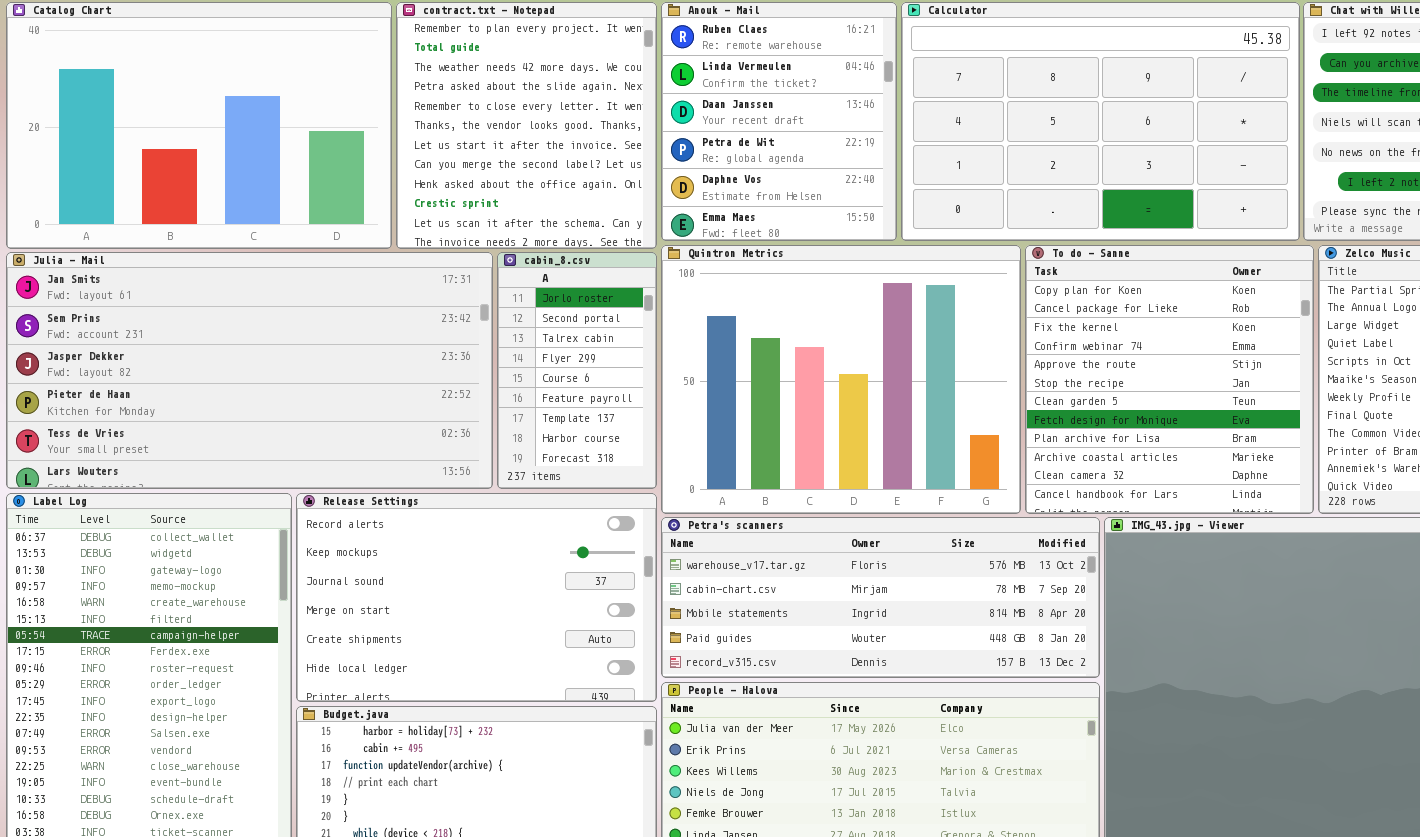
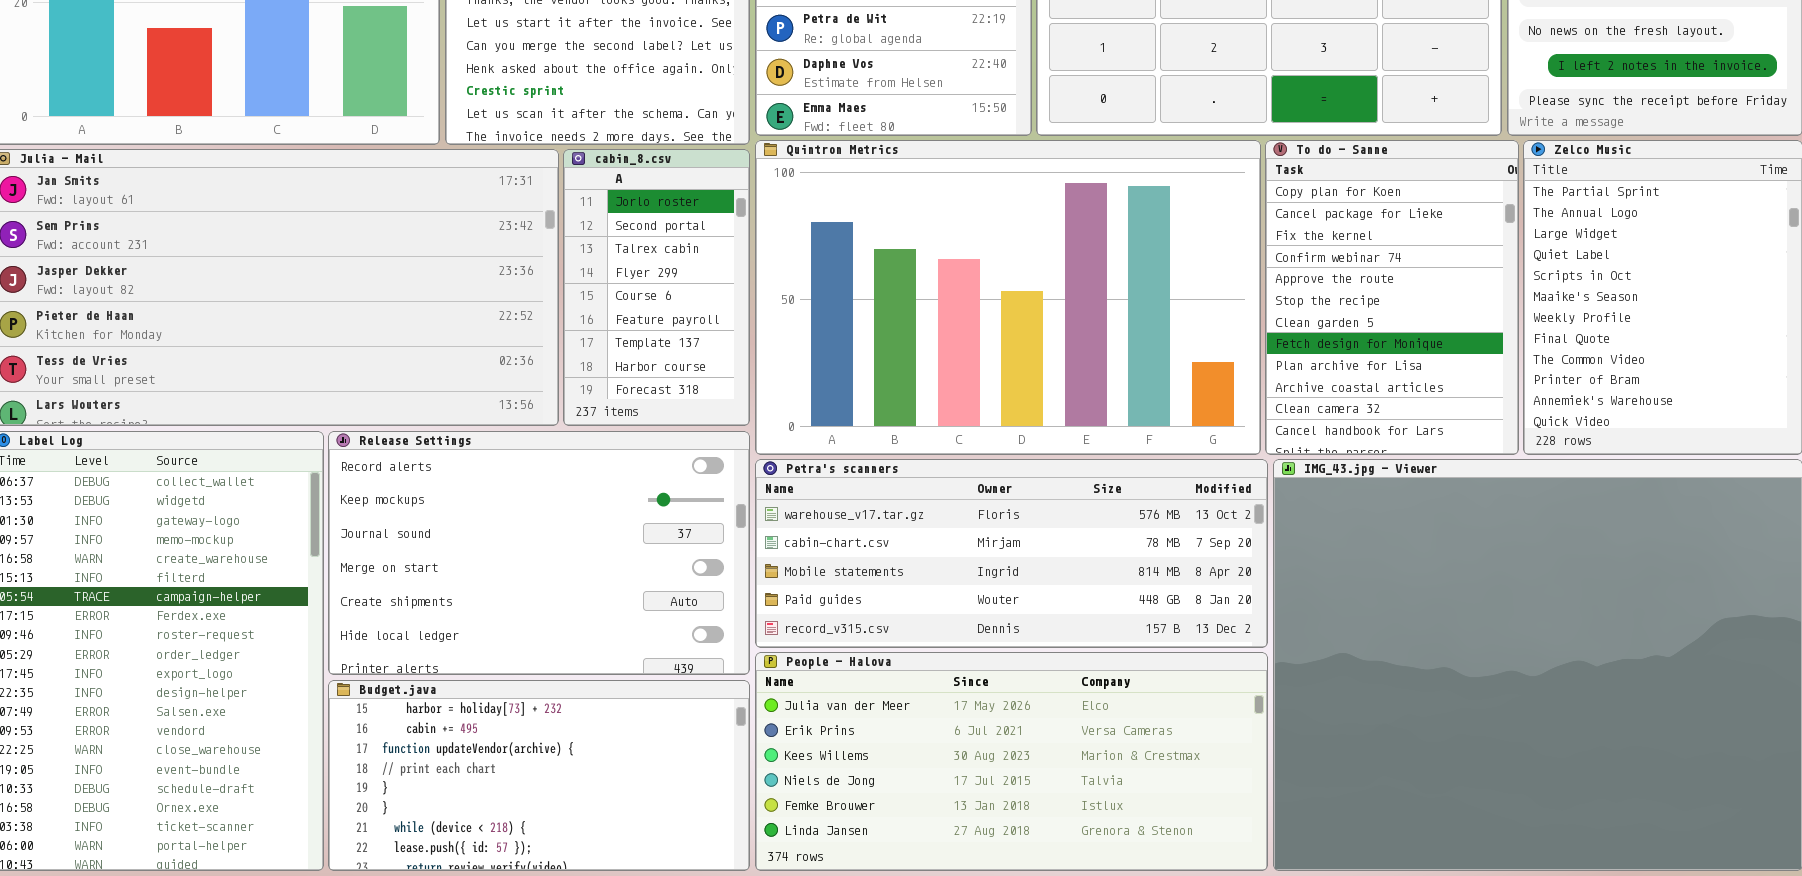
Quintron Metrics: [661,245,1021,514] -> [755,140,1261,455], resized
To do - Sanne: [1025,245,1314,514] -> [1265,140,1519,455], resized

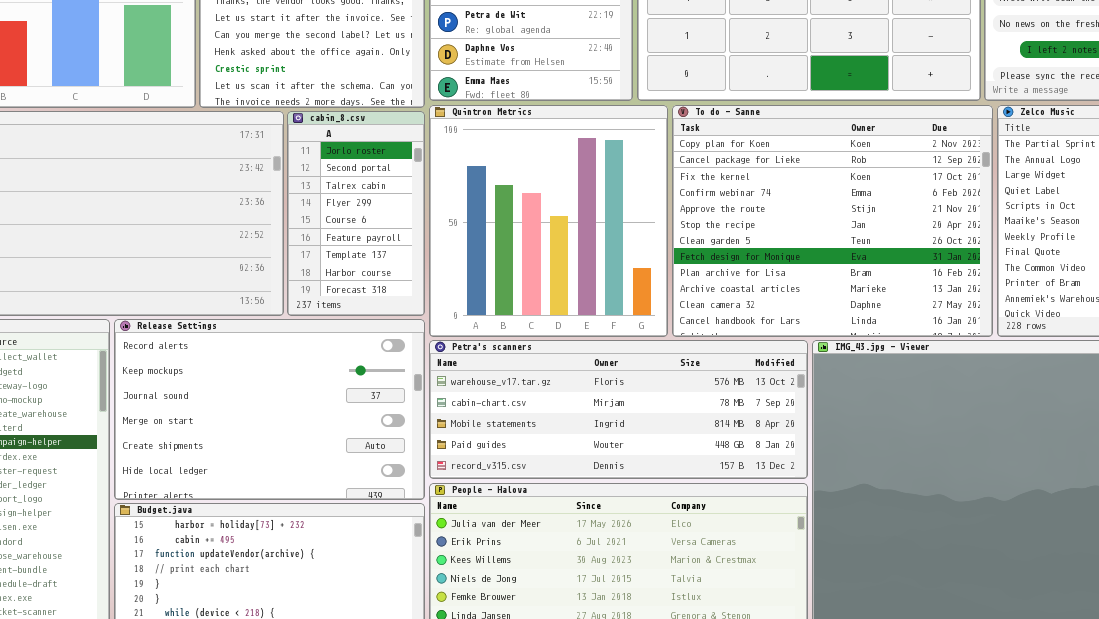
Quintron Metrics: [755,140,1261,455] -> [429,105,668,337], resized
To do - Sanne: [1265,140,1519,455] -> [672,105,993,337], resized

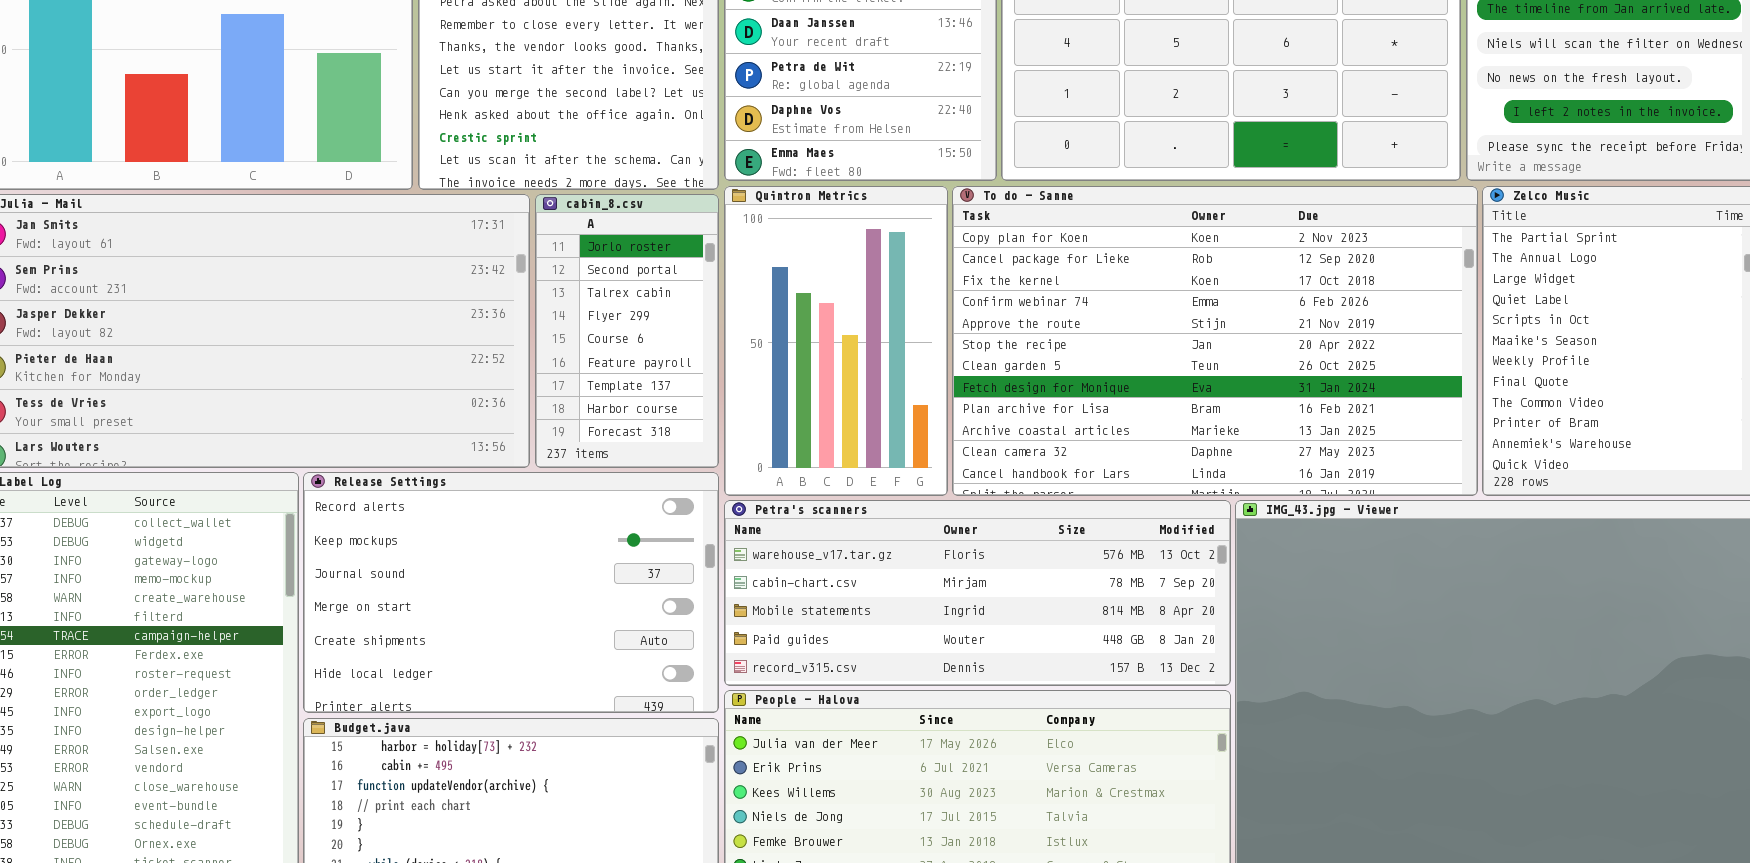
Quintron Metrics: [429,105,668,337] -> [724,186,948,496], resized
To do - Sanne: [672,105,993,337] -> [952,186,1478,496], resized

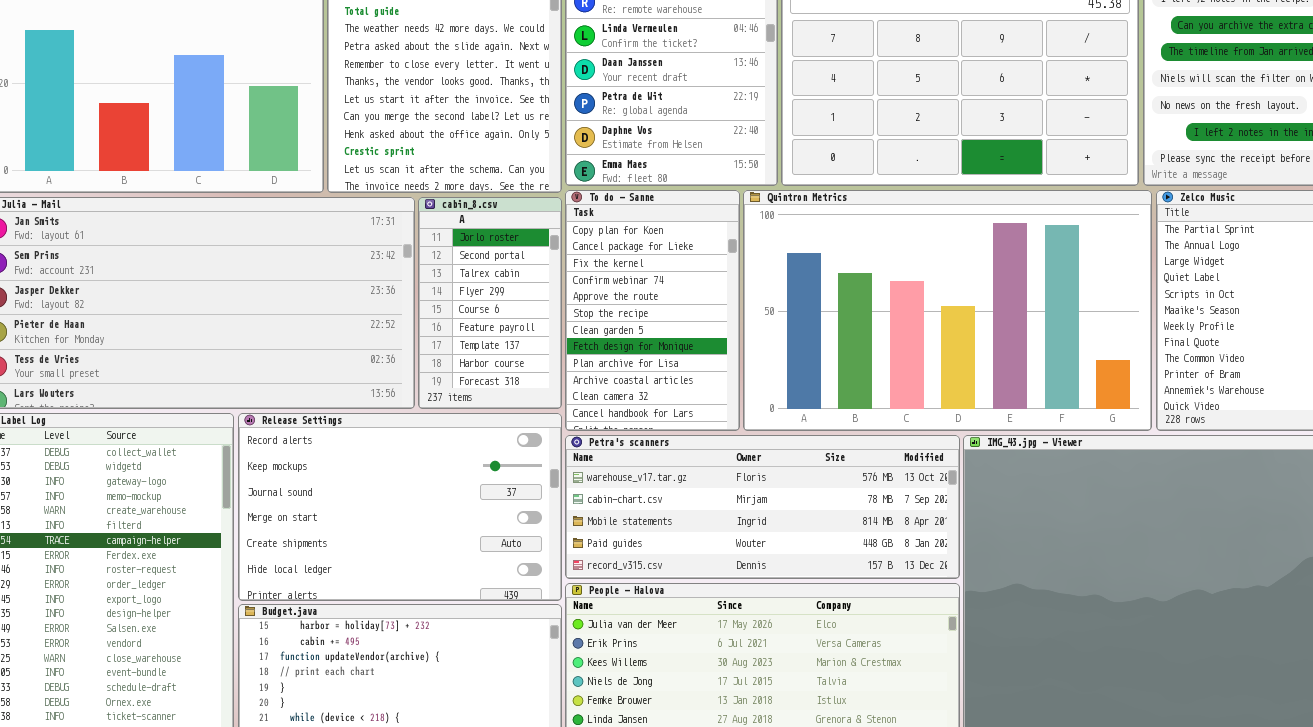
Quintron Metrics: [724,186,948,496] -> [743,190,1152,431], moved, resized
To do - Sanne: [952,186,1478,496] -> [565,190,740,431], moved, resized

